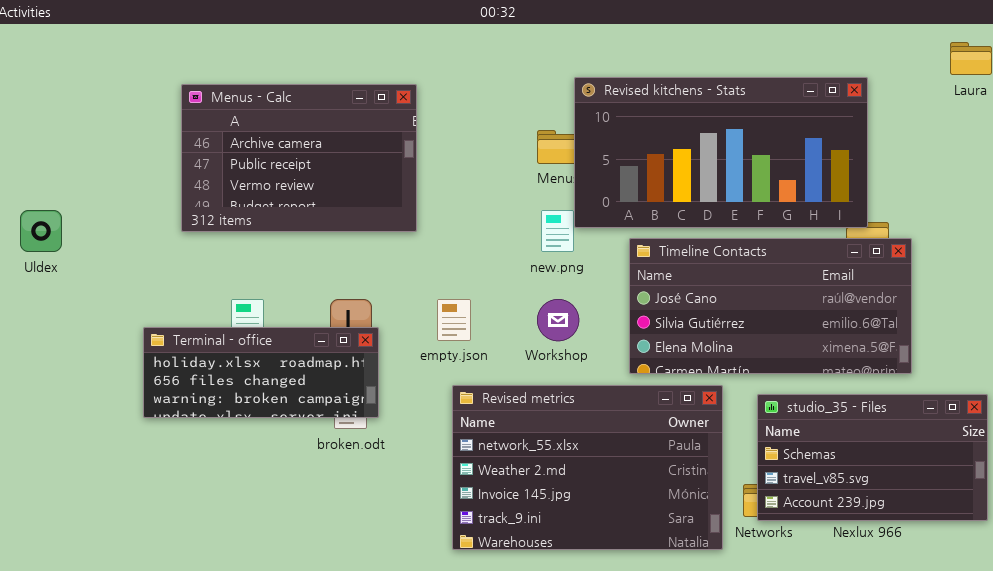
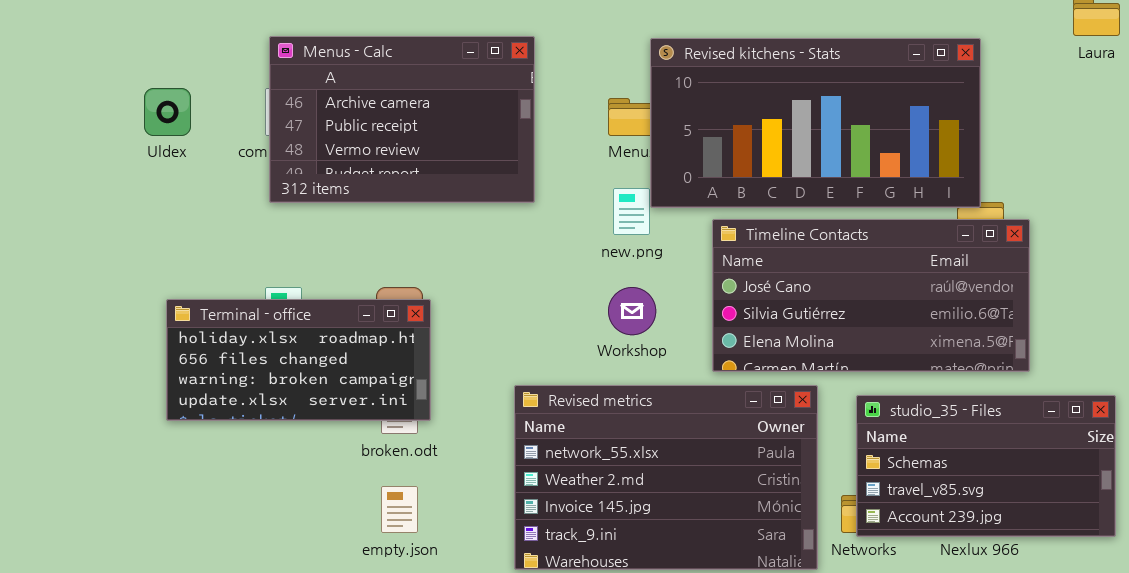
Menus - Calc: [181,84,417,232] -> [269,36,535,203], moved
Uldex: [20,210,62,252] -> [144,88,191,136], moved
empty.json: [437,299,471,341] -> [381,486,418,533], moved
Terminal - office: [143,327,379,418] -> [166,299,431,421], resized

